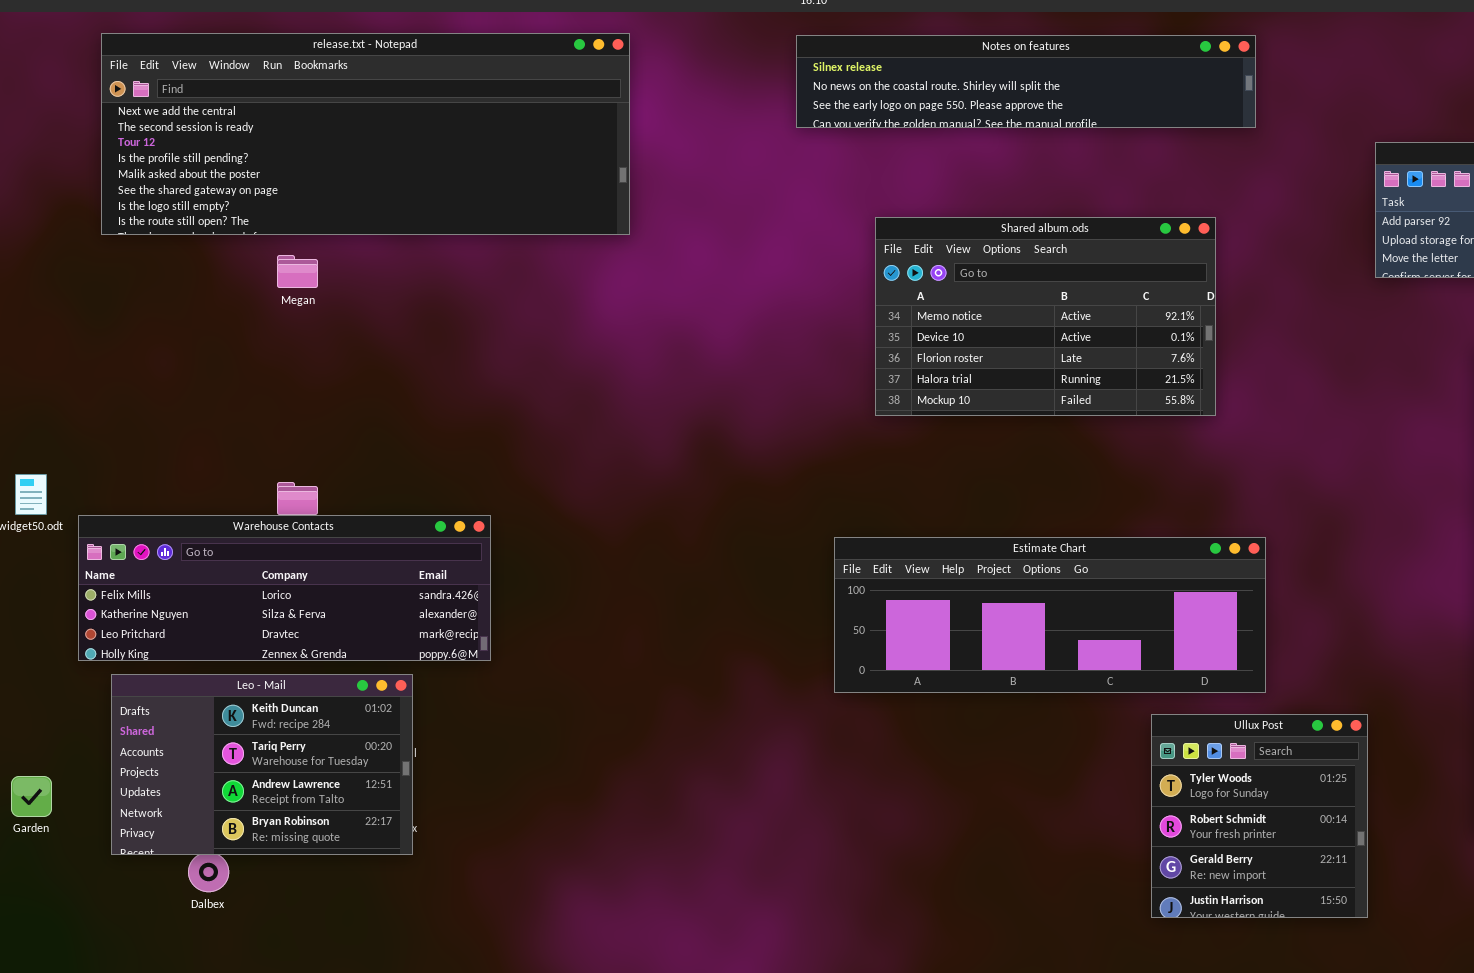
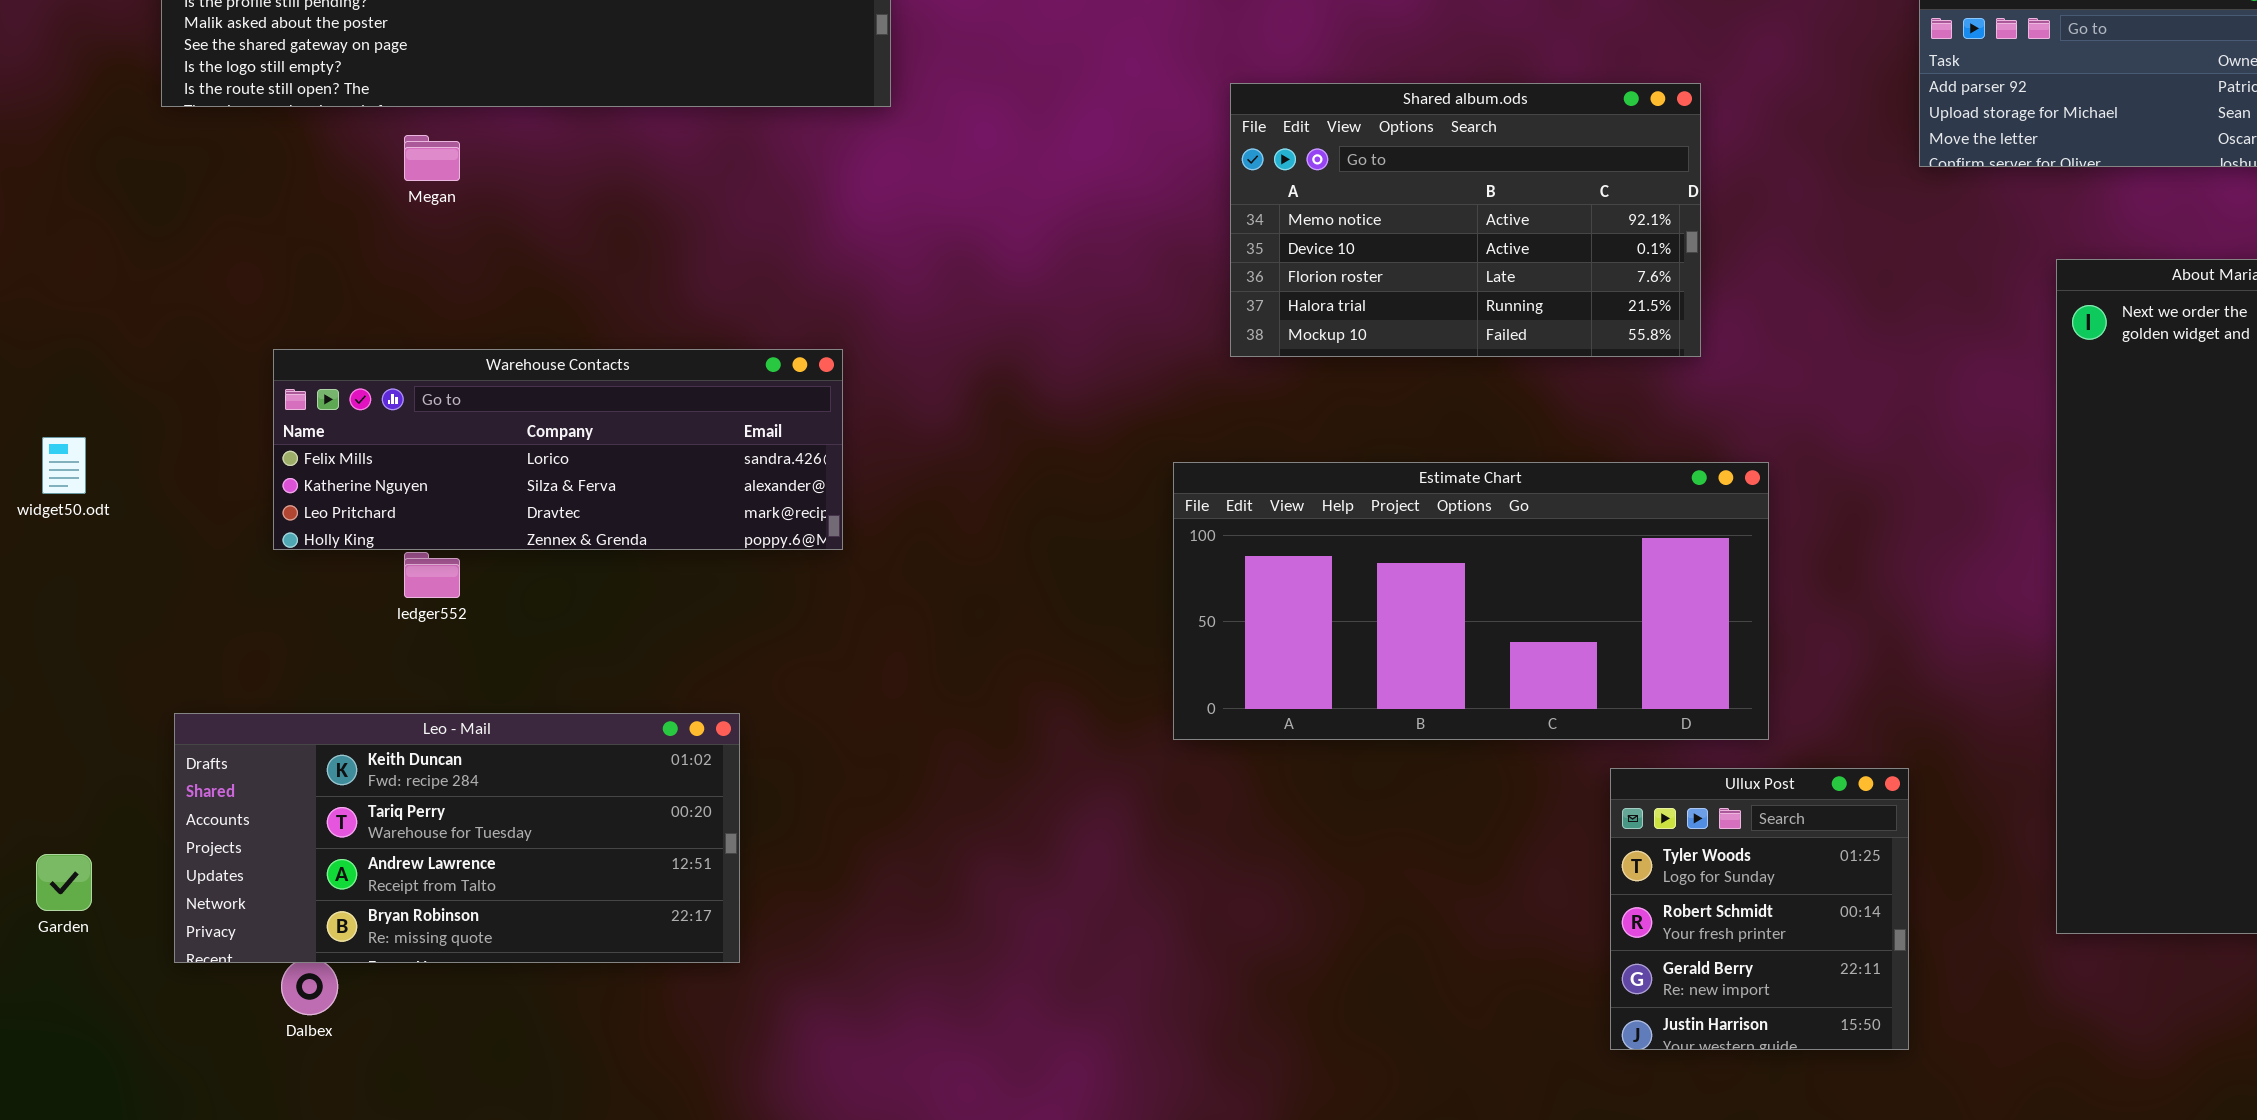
Warehouse Contacts: [78,515,491,661] -> [273,349,843,550], moved
Estimate Chart: [834,537,1266,693] -> [1173,462,1769,740], resized
Leo - Mail: [111,674,413,855] -> [174,713,740,963], resized

